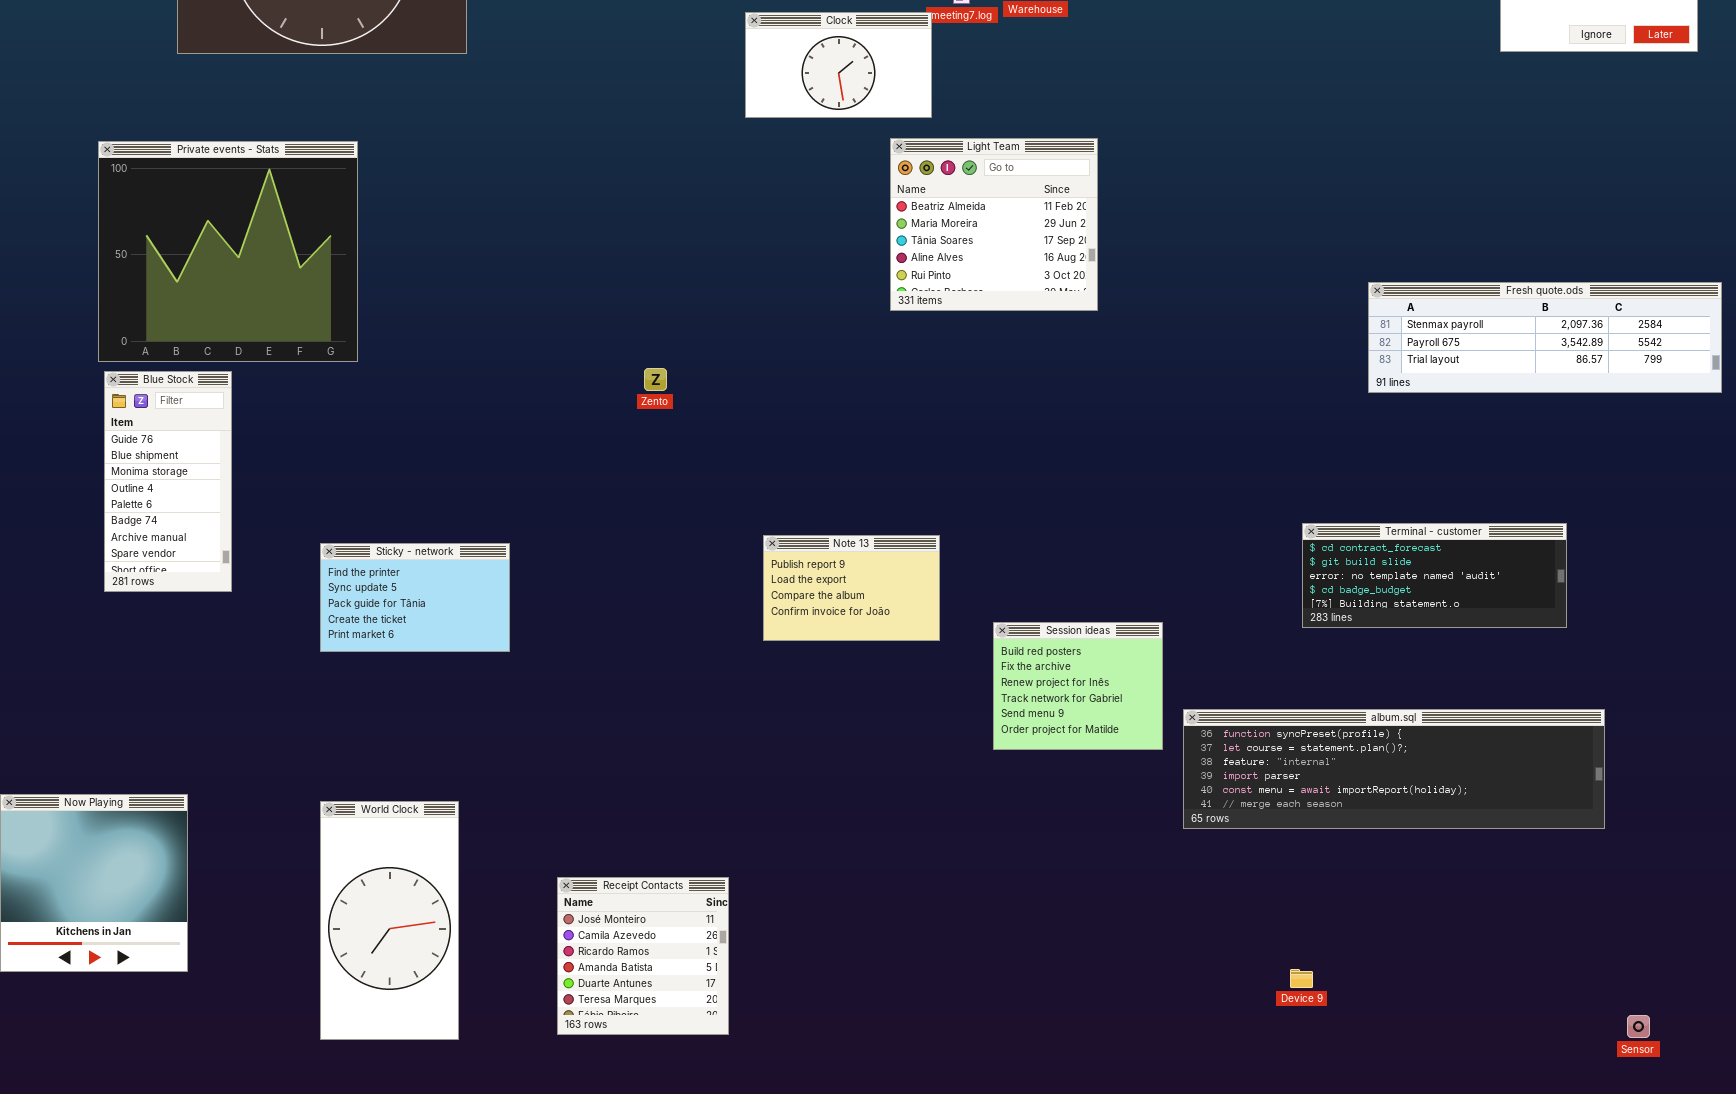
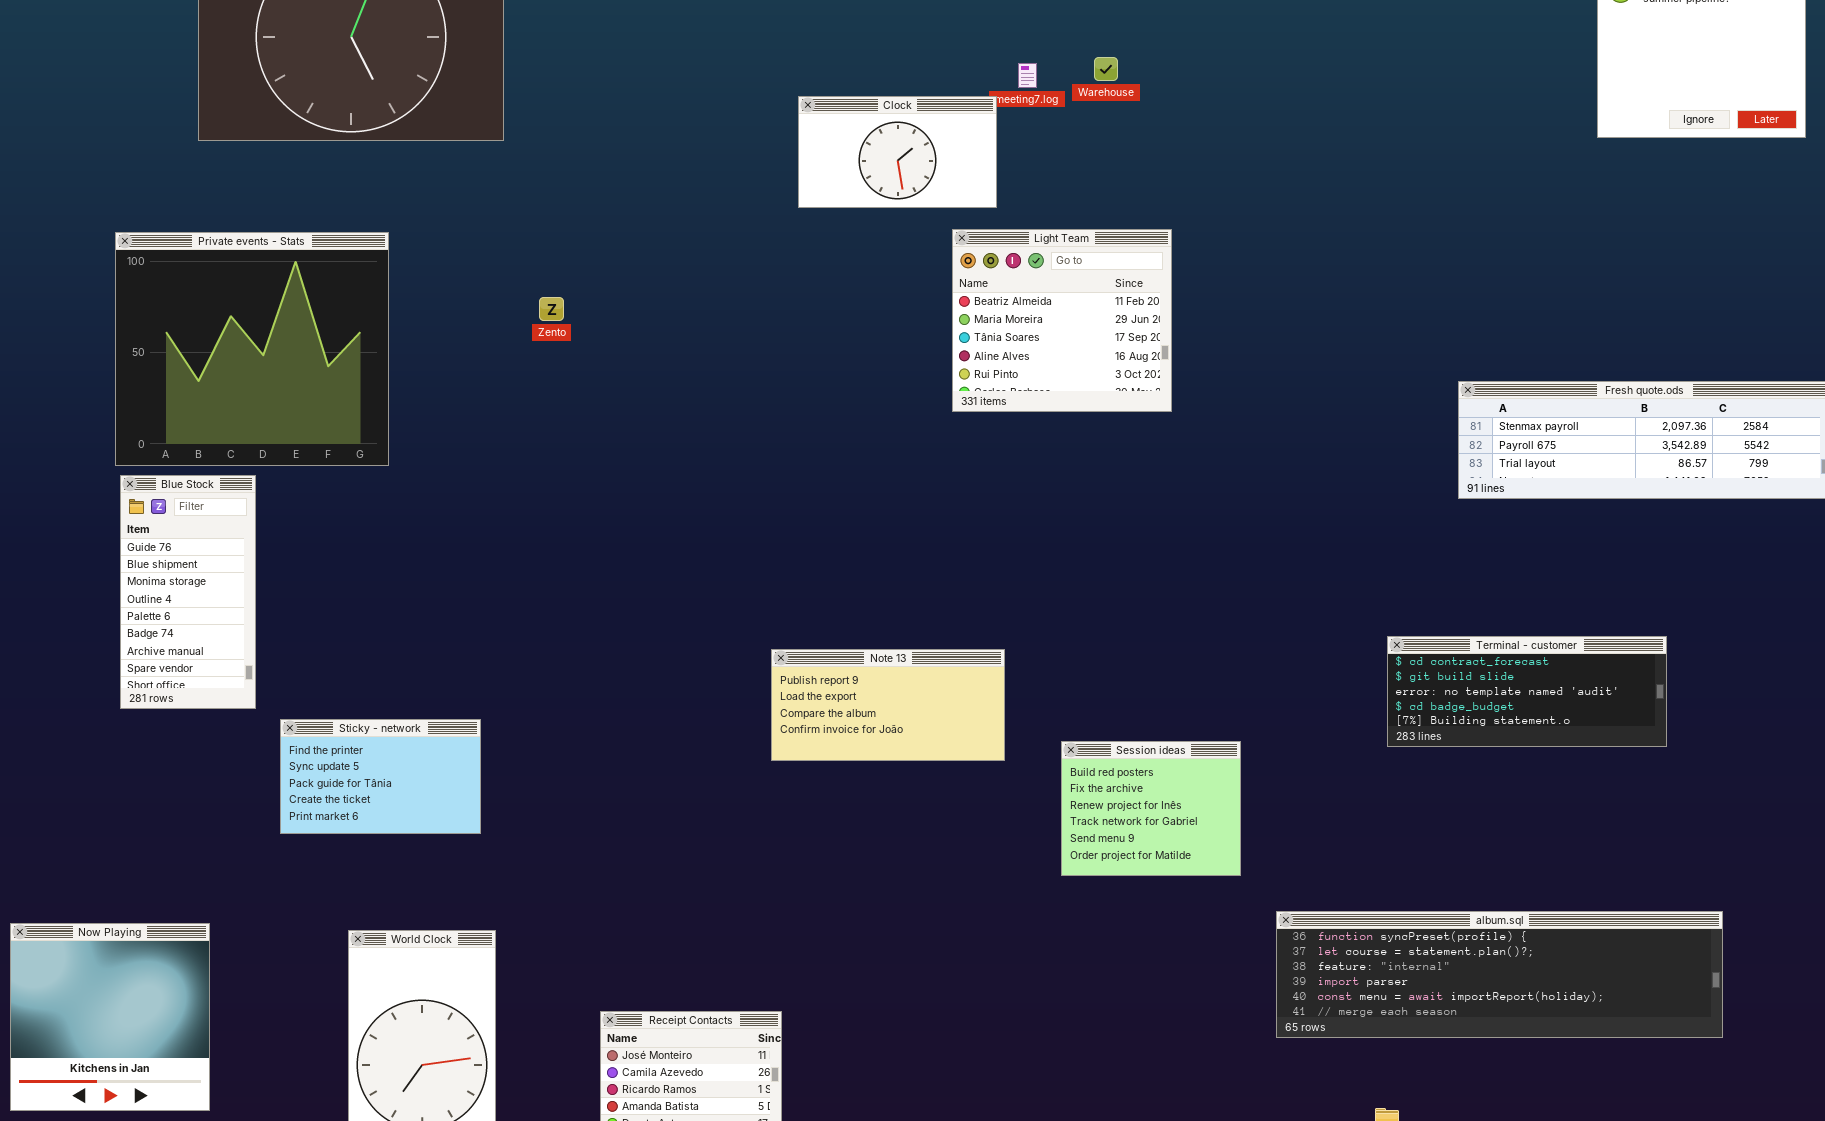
Zento: [644,368,667,391] -> [539,297,564,321], moved
Note 13: [763,535,940,641] -> [771,649,1005,761], resized
Sticky - network: [320,543,510,652] -> [280,719,481,834], moved
album.sql: [1183,709,1605,829] -> [1276,911,1723,1038], moved

